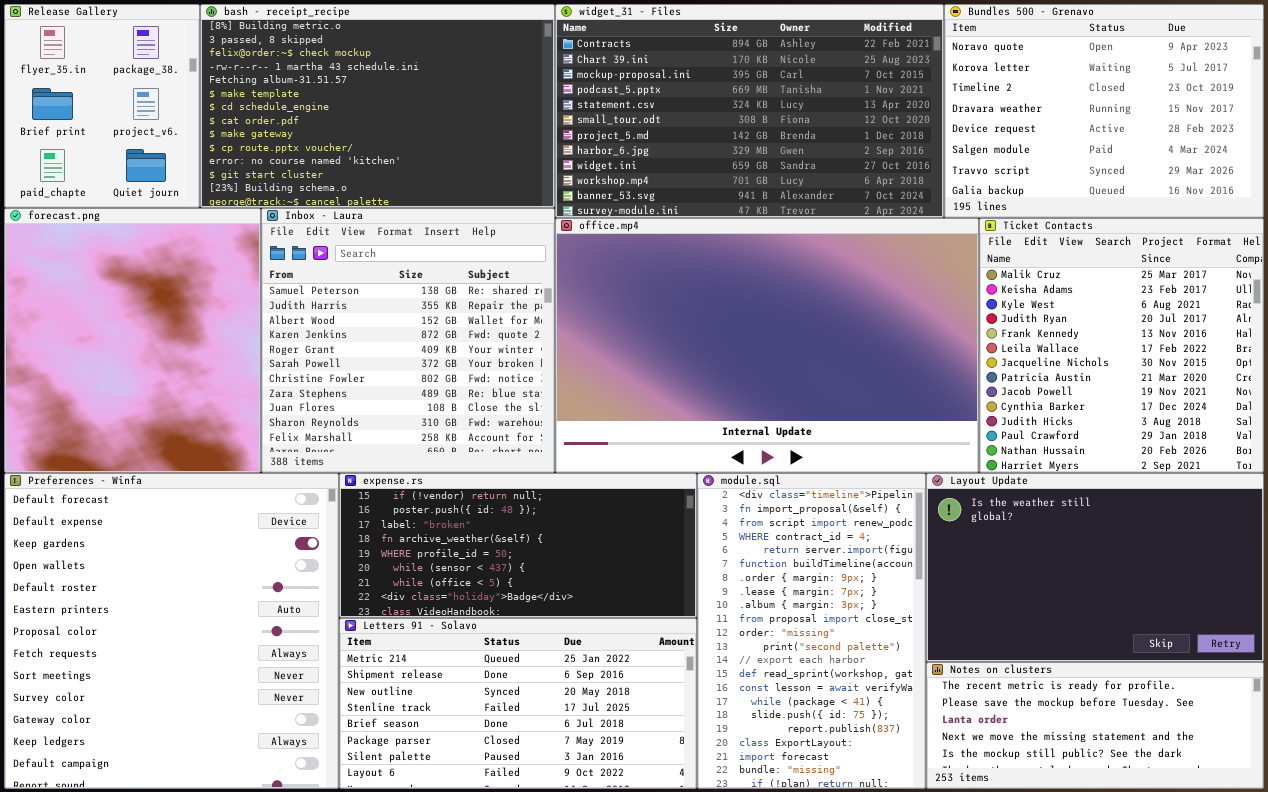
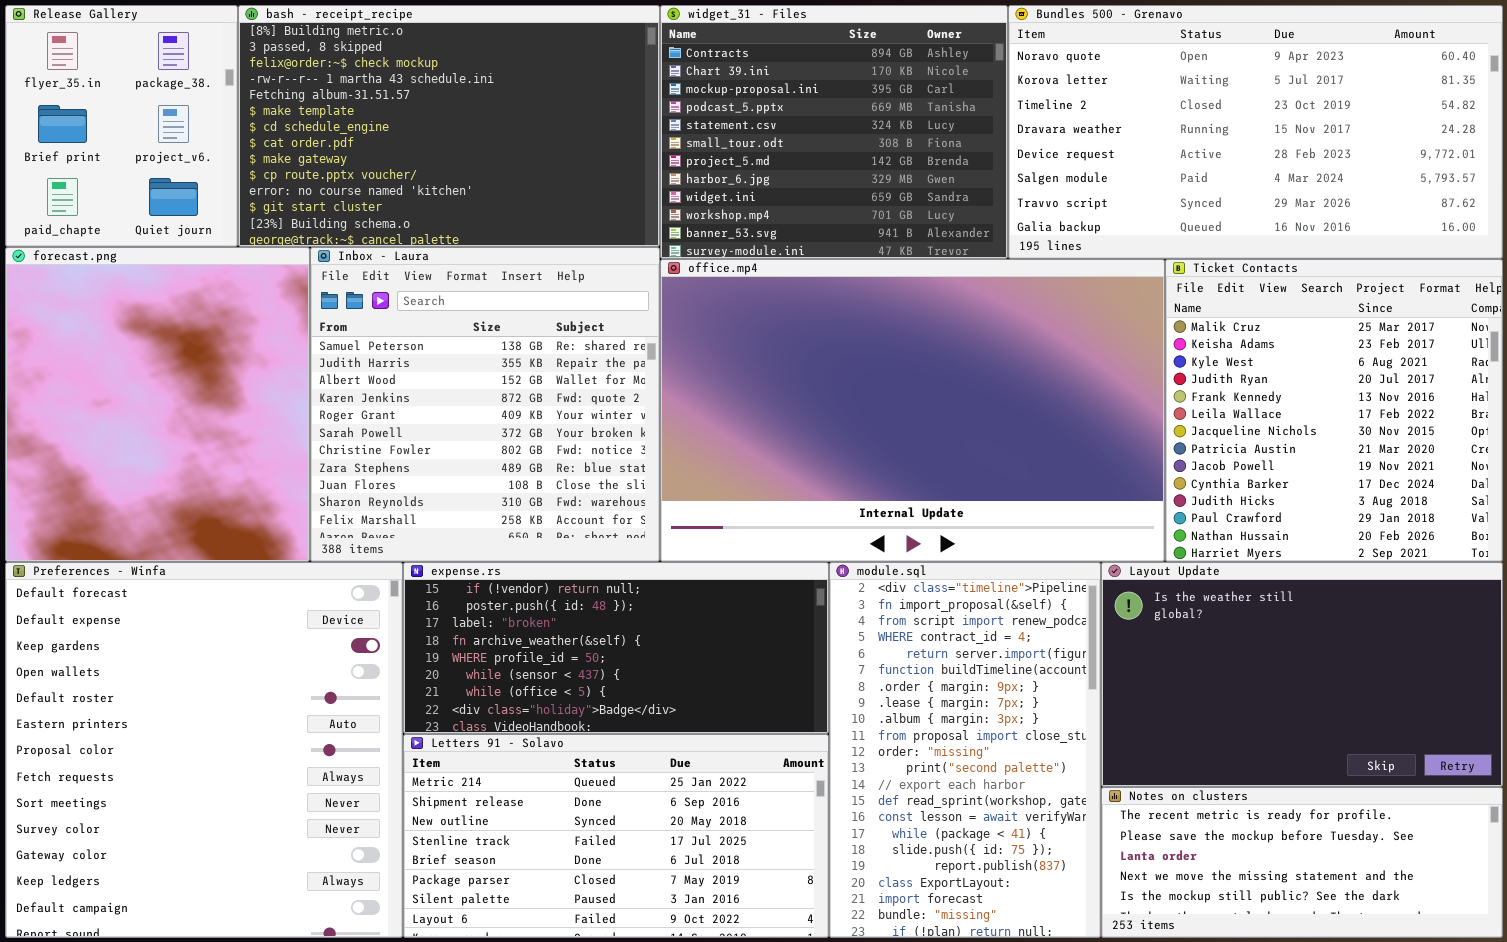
widget_31 - Files: [555,4,944,218] -> [660,5,1008,259], resized
Bundles 500 - Grenavo: [944,4,1264,218] -> [1008,5,1503,259], resized

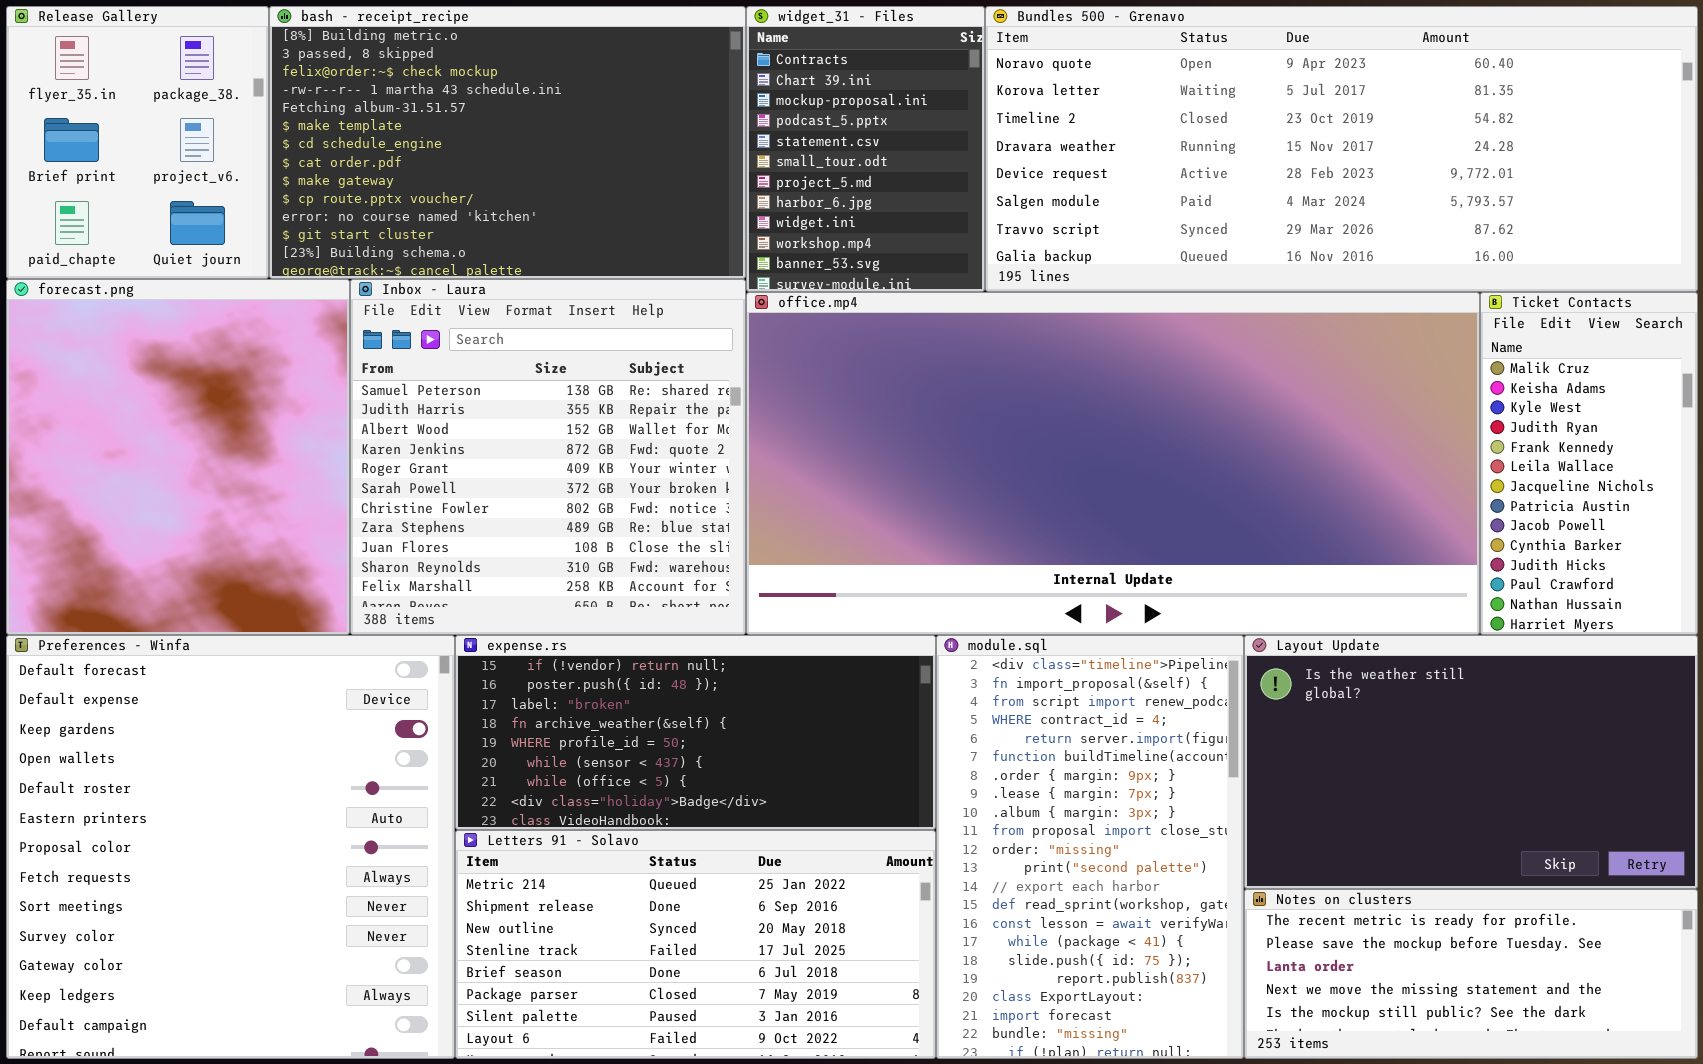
widget_31 - Files: [660,5,1008,259] -> [746,6,985,292], resized
Bundles 500 - Grenavo: [1008,5,1503,259] -> [985,6,1698,292], resized
office.mp4: [660,259,1165,562] -> [746,292,1480,635], resized
Ticket Contacts: [1165,259,1503,562] -> [1480,292,1698,635], resized

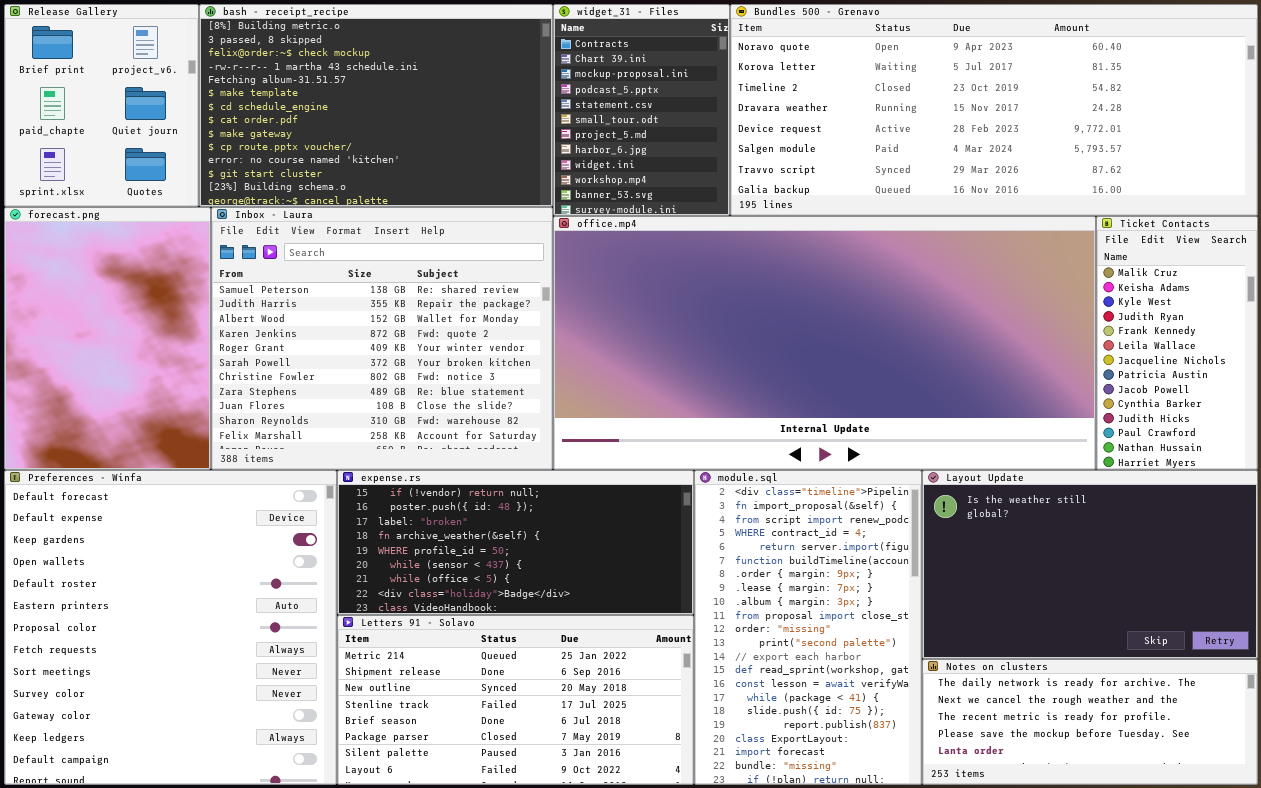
Release Gallery: [6,6,269,279] -> [4,4,199,207], scrolled down 1 row
forecast.png: [6,279,350,635] -> [4,207,211,470], resized
Inbox - Laura: [350,279,746,635] -> [211,207,553,470], resized
Notes on clusters: [1244,889,1698,1059] -> [922,659,1258,785], scrolled up 2 rows

